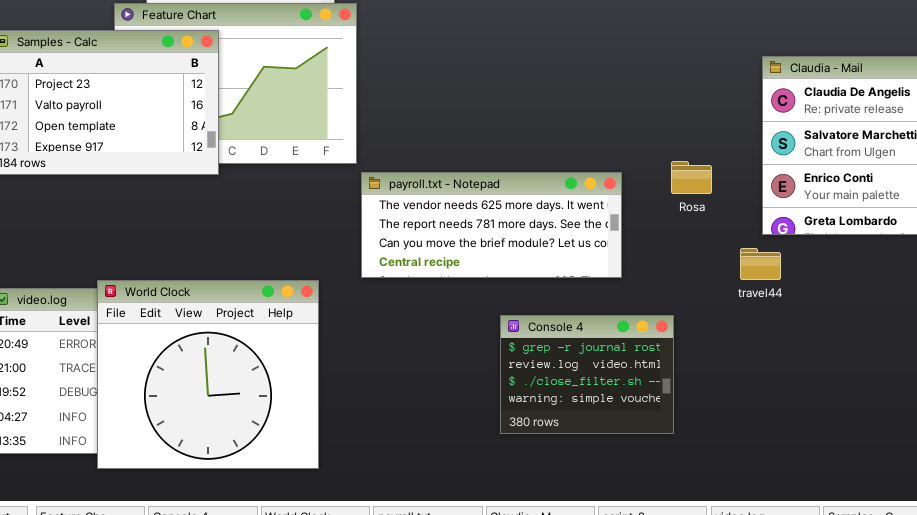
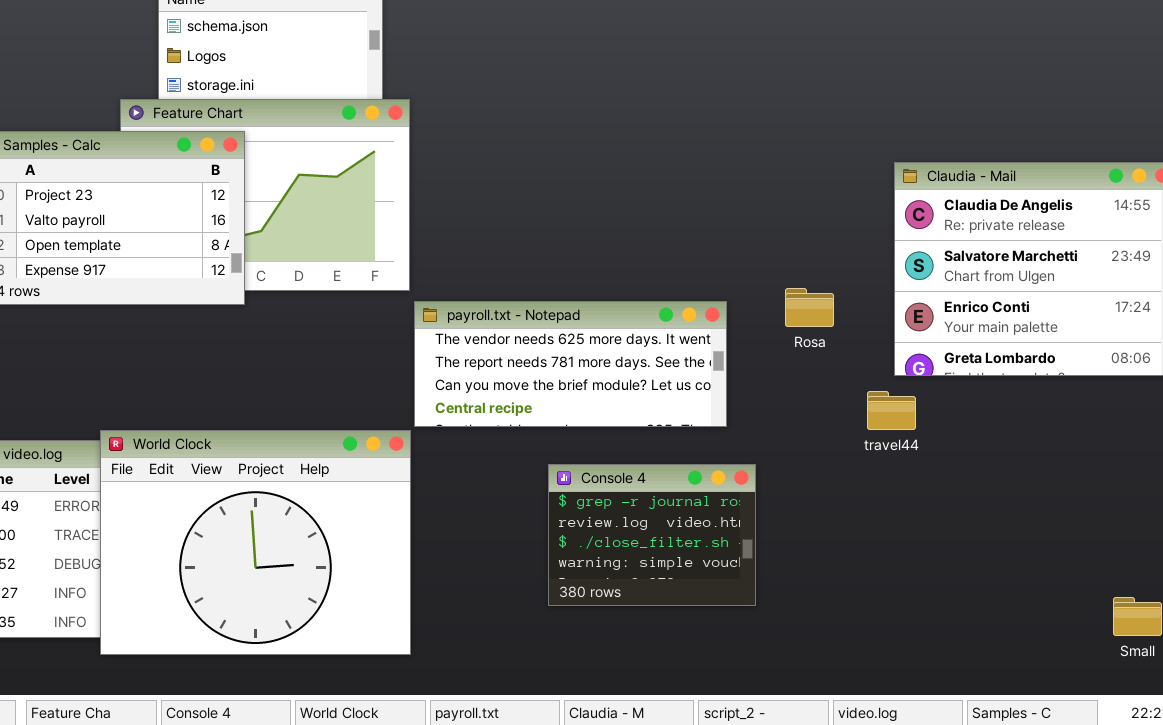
World Clock: [97,280,319,469] -> [100,430,411,655], resized
Console 4: [500,315,674,434] -> [548,464,756,606], moved

